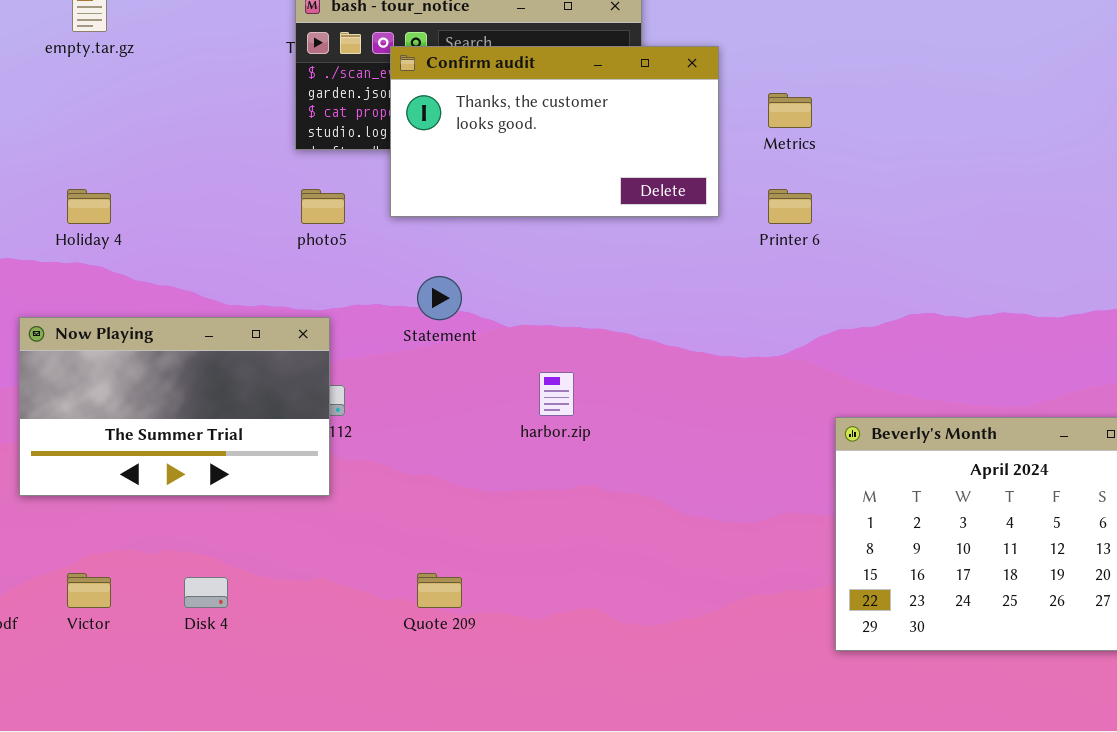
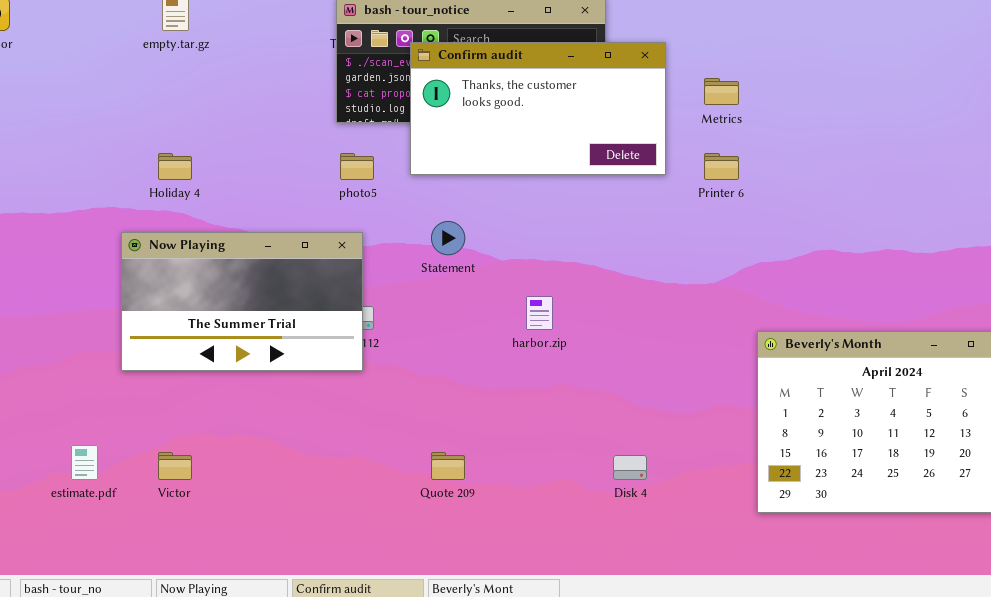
Now Playing: [19,317,330,496] -> [121,232,363,371], moved
Disk 4: [184,577,228,608] -> [613,455,647,480], moved

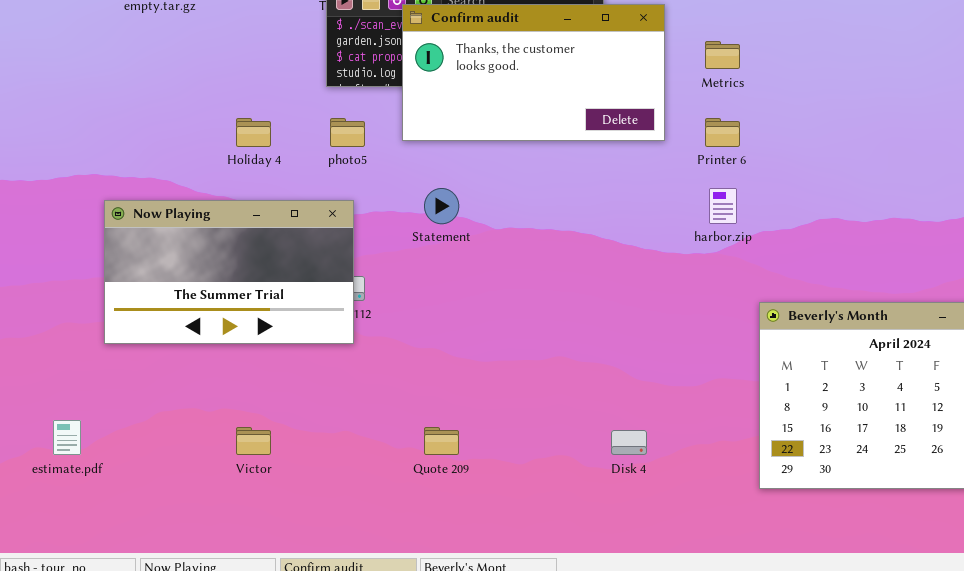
Holiday 4: [158,153,192,180] -> [236,118,271,147], moved
harbor.zip: [526,296,553,330] -> [709,188,737,224], moved
Victor: [158,452,192,480] -> [236,427,271,455], moved

